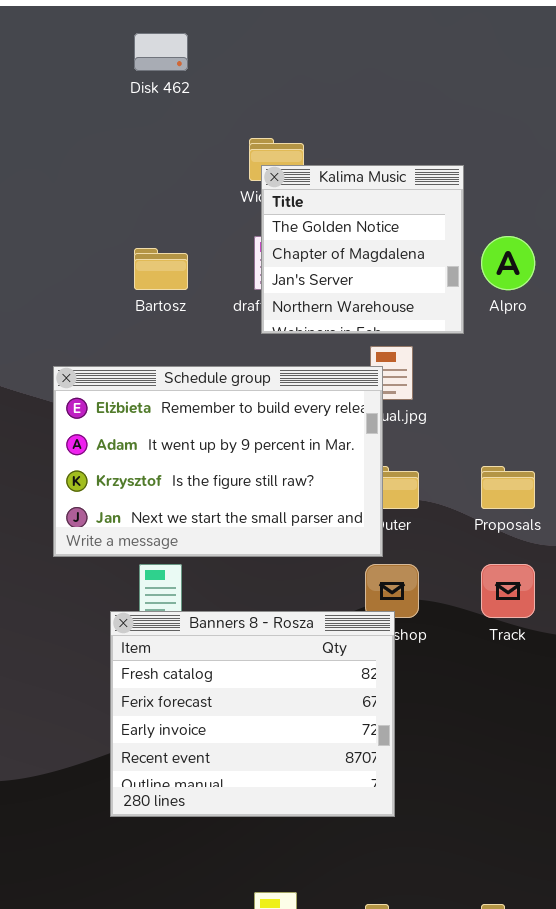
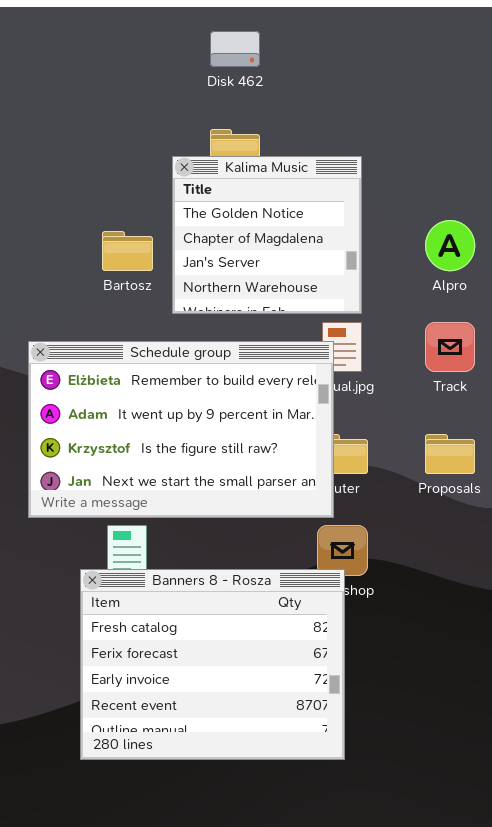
Disk 462: [134,33,188,71] -> [210,31,260,67], moved
Kalima Music: [261,165,464,334] -> [172,156,362,314], moved
Track: [481,564,535,618] -> [425,322,475,372], moved

